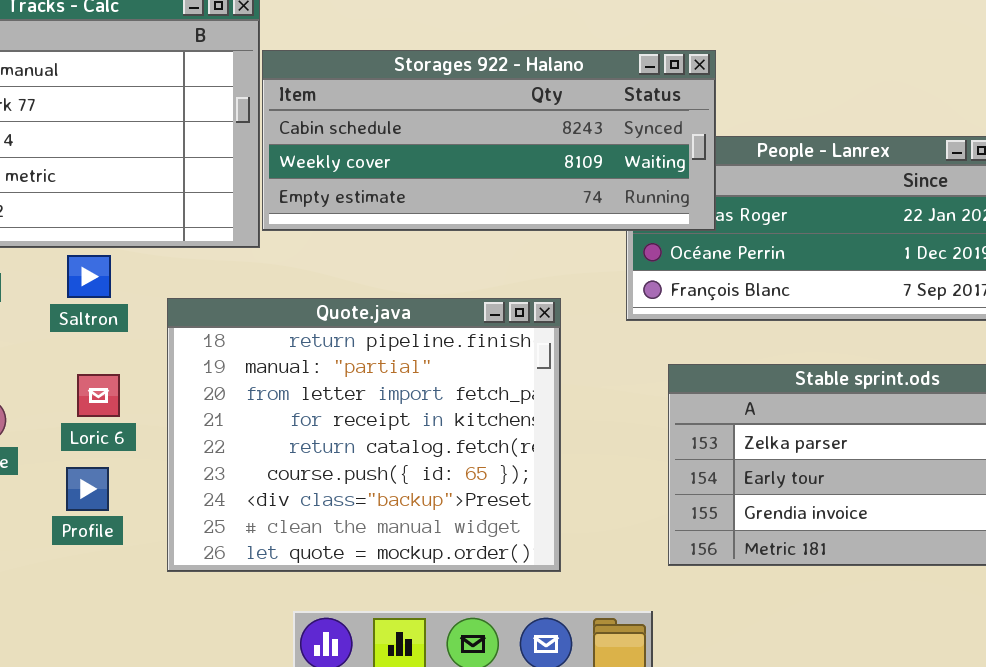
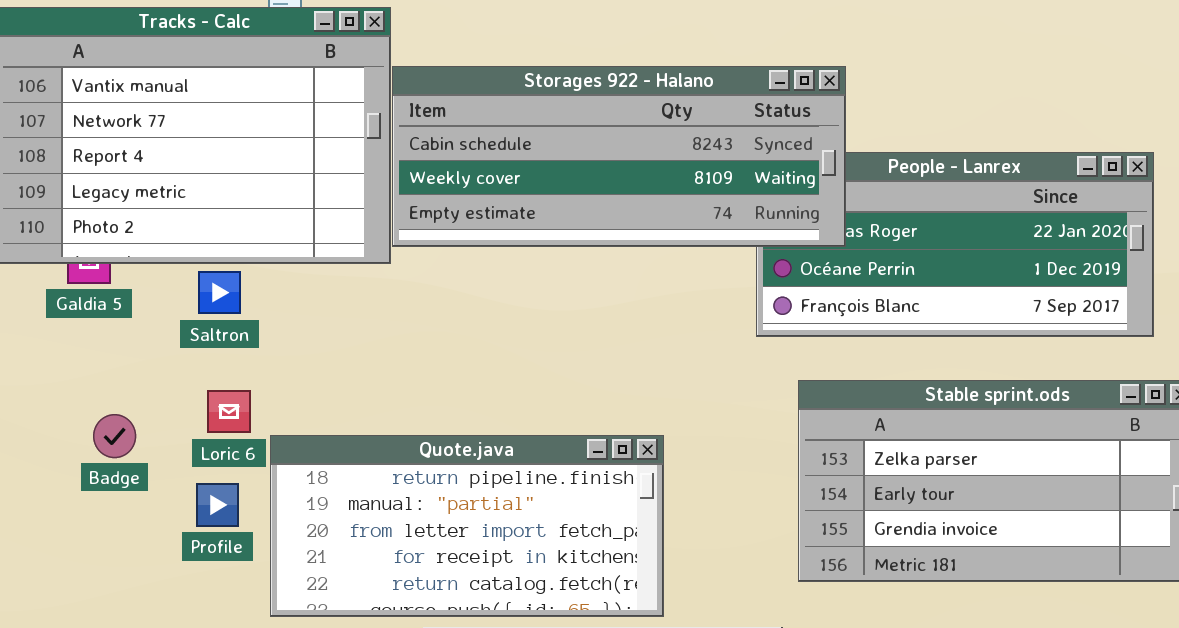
Quote.java: [167,298,561,572] -> [270,435,664,617], moved, resized

